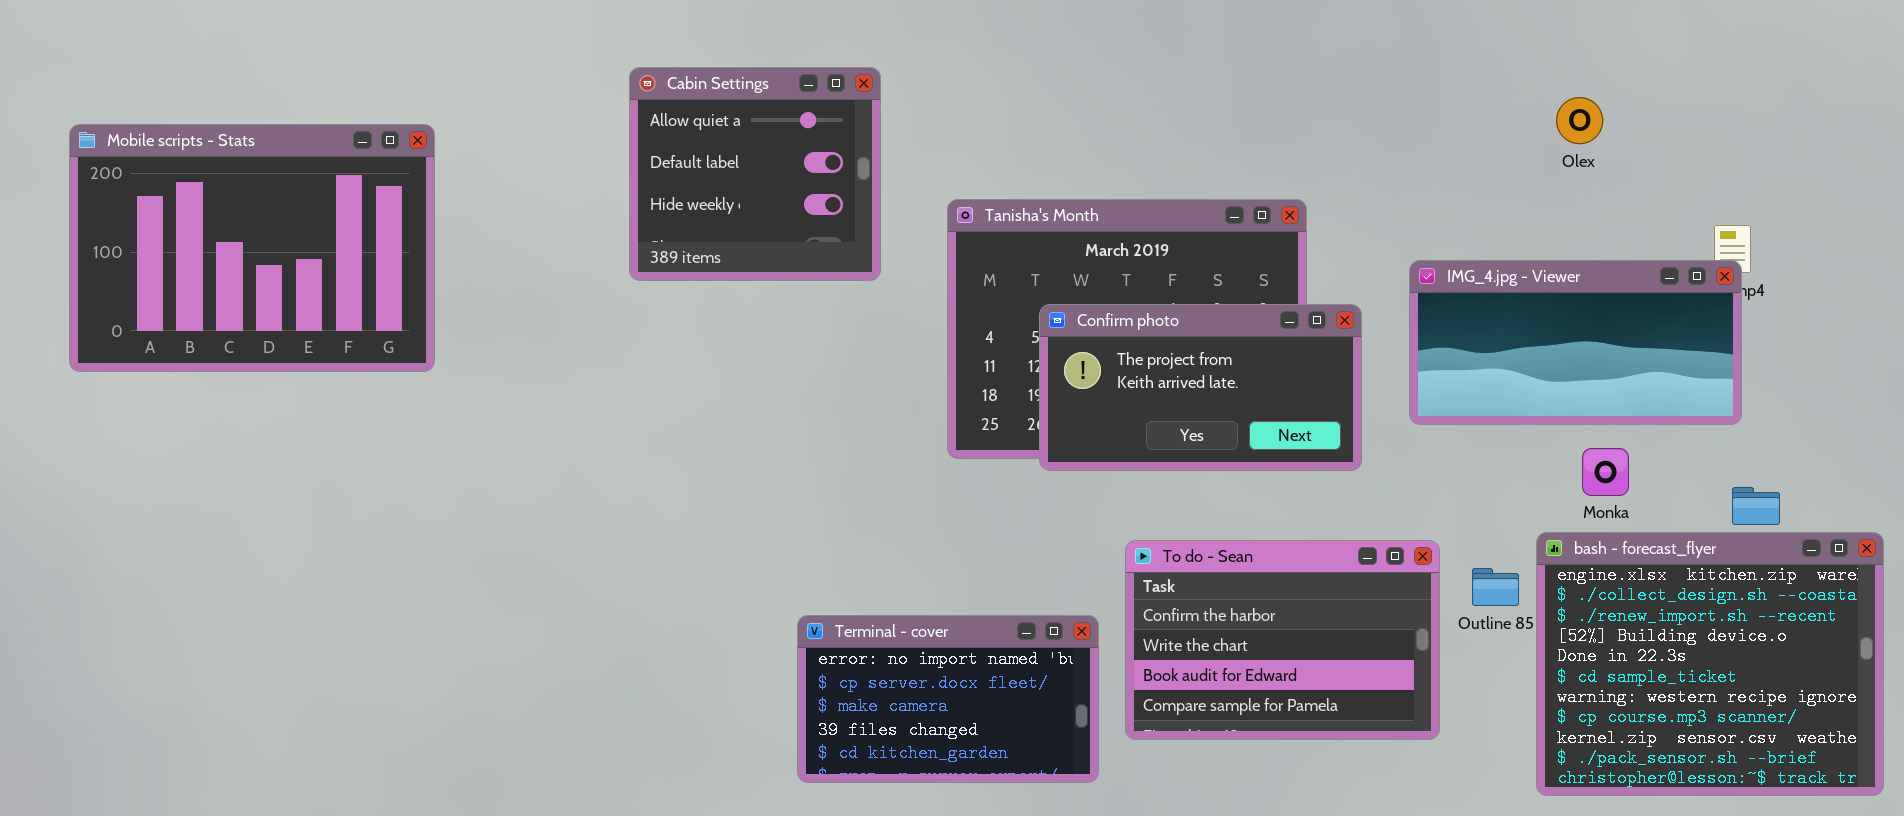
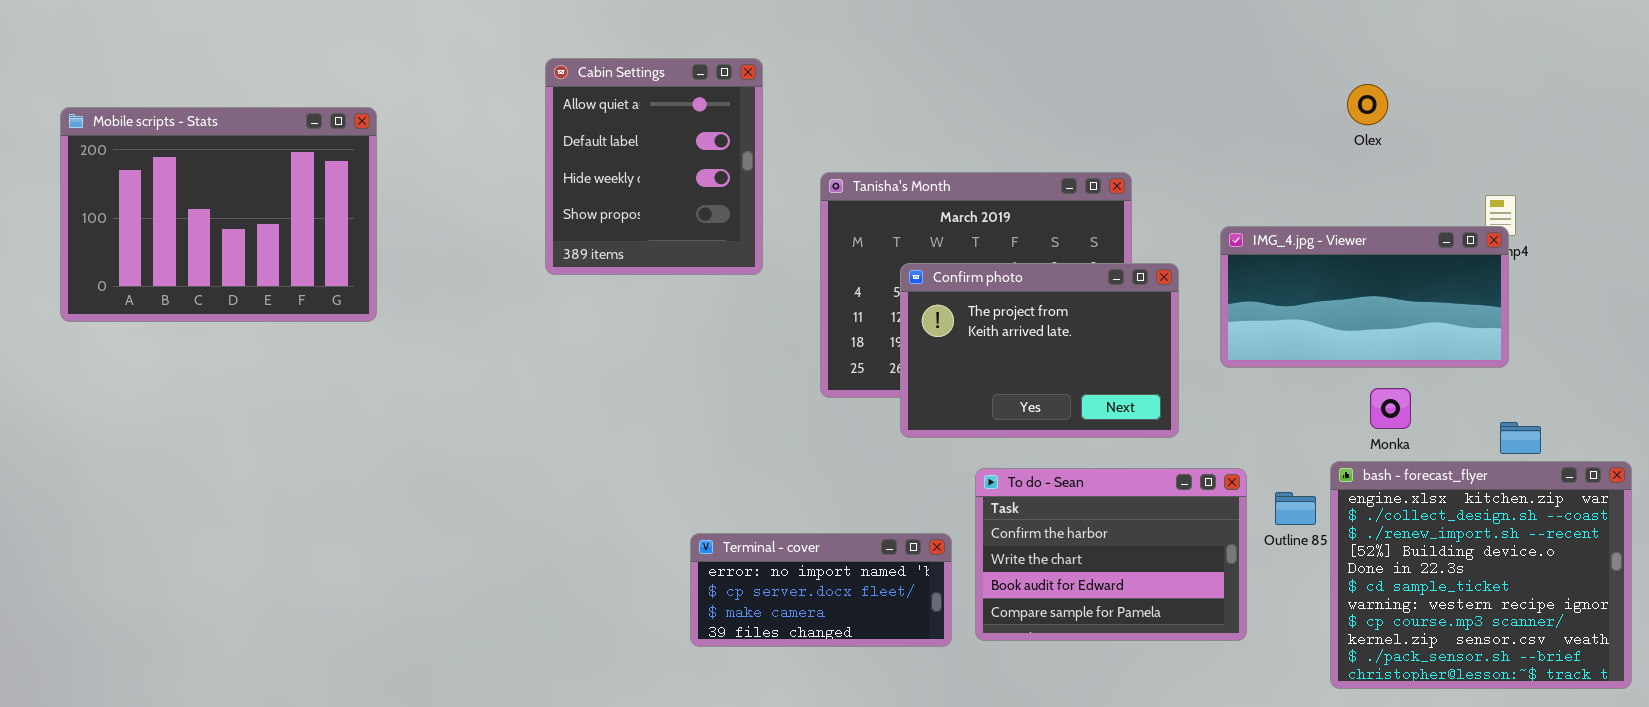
Cabin Settings: [629,67,881,281] -> [545,58,763,275], resized
Confirm photo: [1039,304,1362,471] -> [900,263,1179,438], resized
Terminal - cover: [797,615,1099,783] -> [690,533,952,647], resized

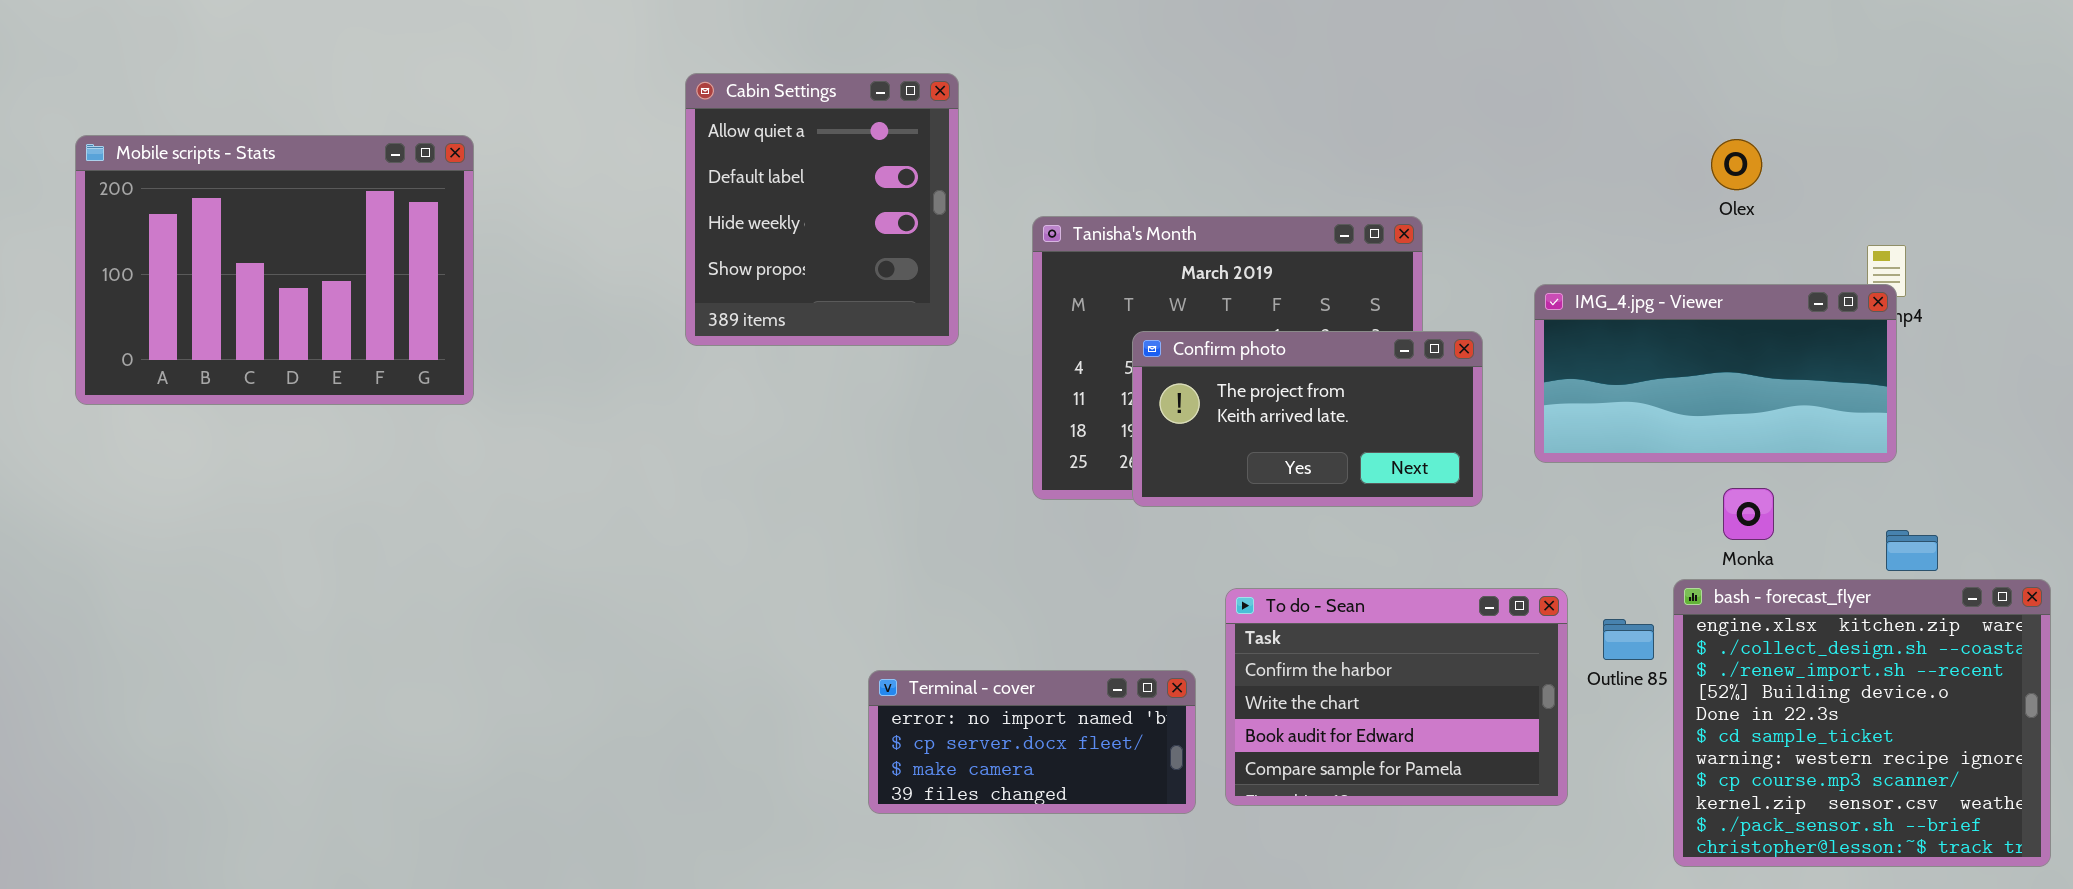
Olex: [1347,84,1388,125] -> [1711,139,1762,190], moved
Confirm photo: [900,263,1179,438] -> [1132,331,1483,507], resized

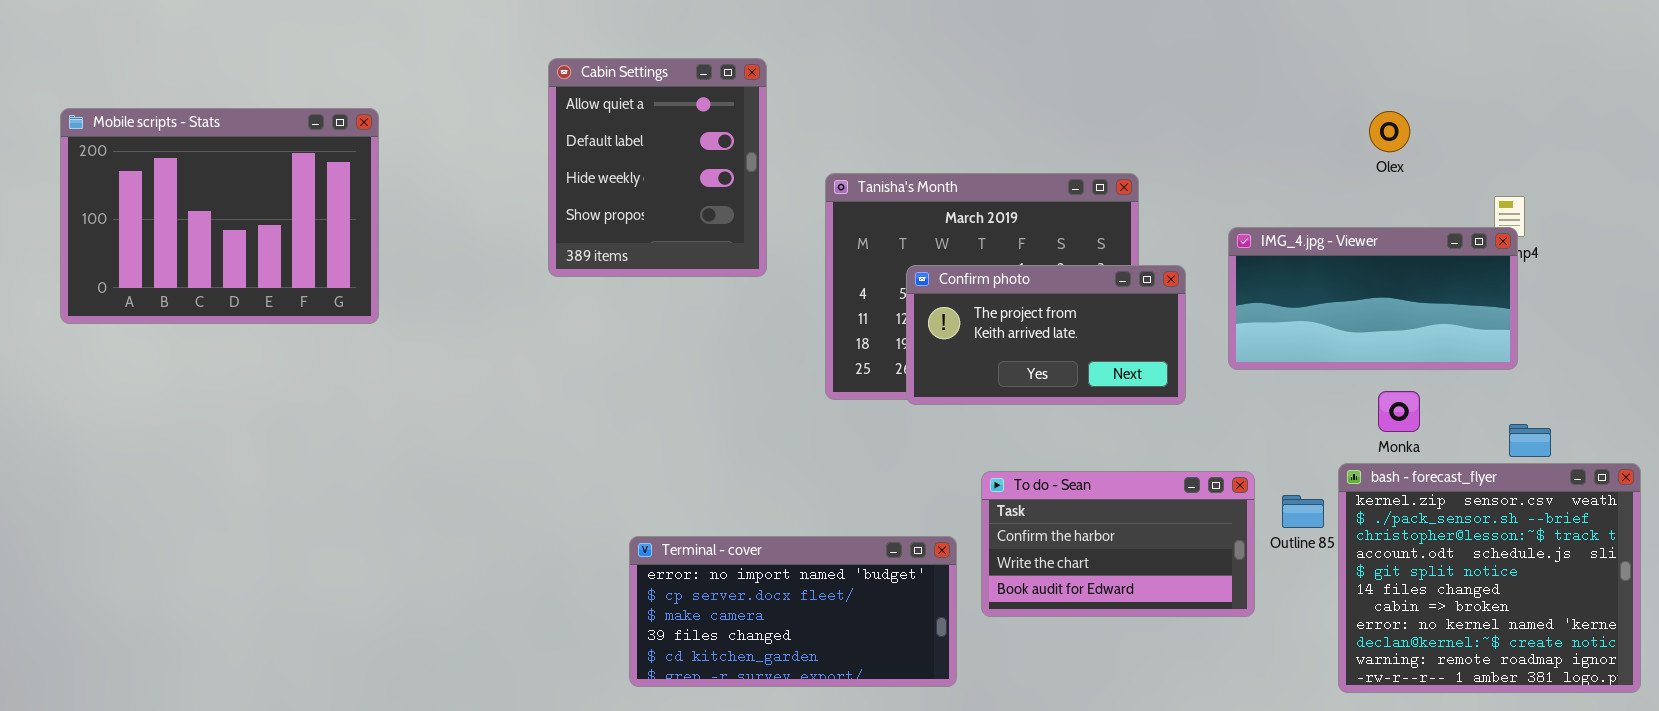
bash - forecast_flyer: [1673,579,2051,867] -> [1338,463,1641,693], scrolled down 8 rows
To do - Sean: [1225,588,1568,806] -> [981,471,1255,617], resized
Terminal - cover: [868,670,1196,814] -> [629,536,957,687], resized

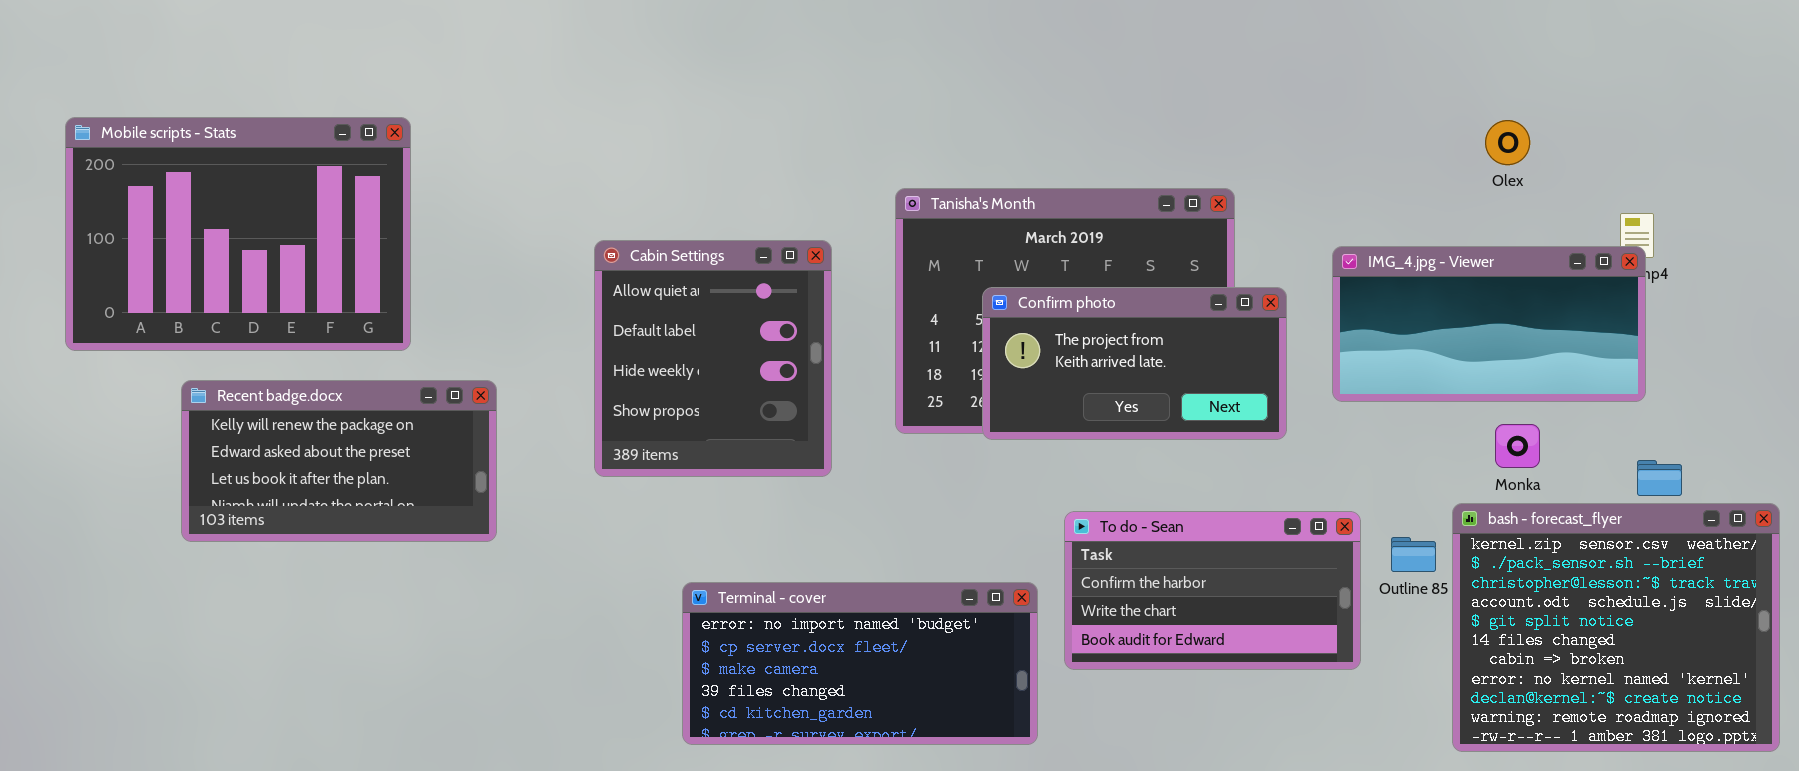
Cabin Settings: [548,58,767,277] -> [594,240,832,477], moved
Recent badge.docx: none -> [181,380,497,542], opened

